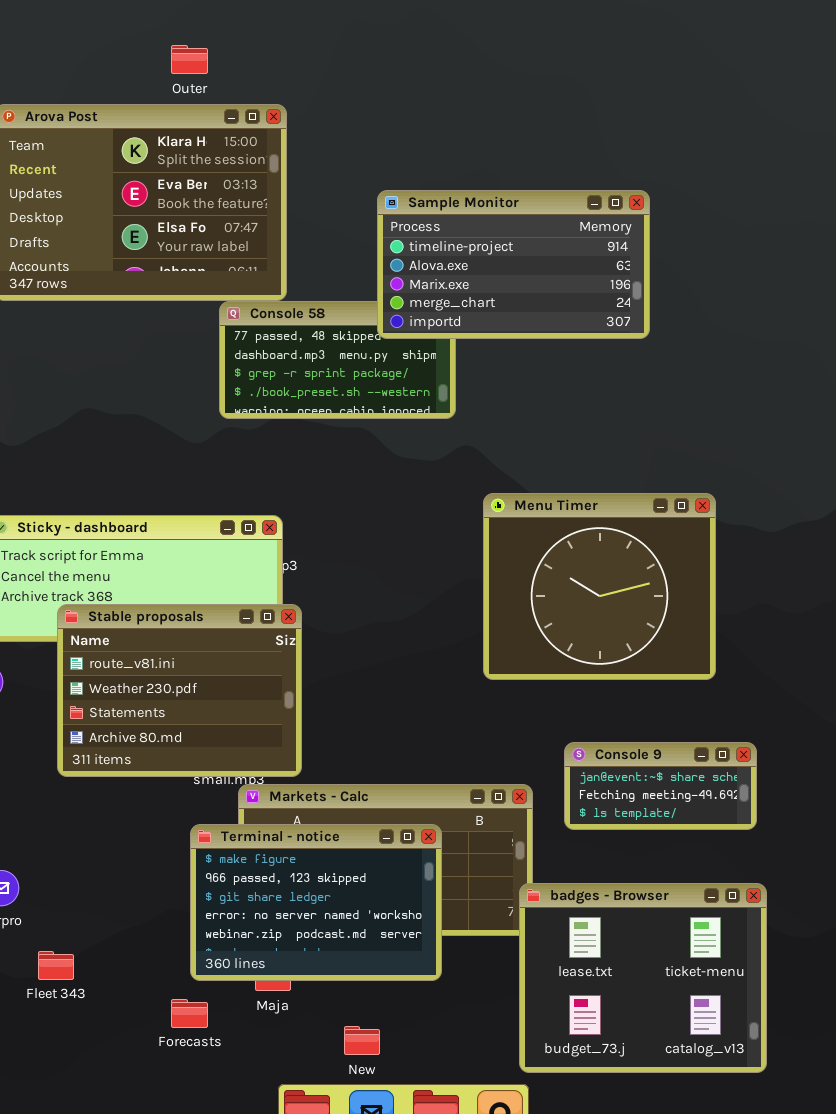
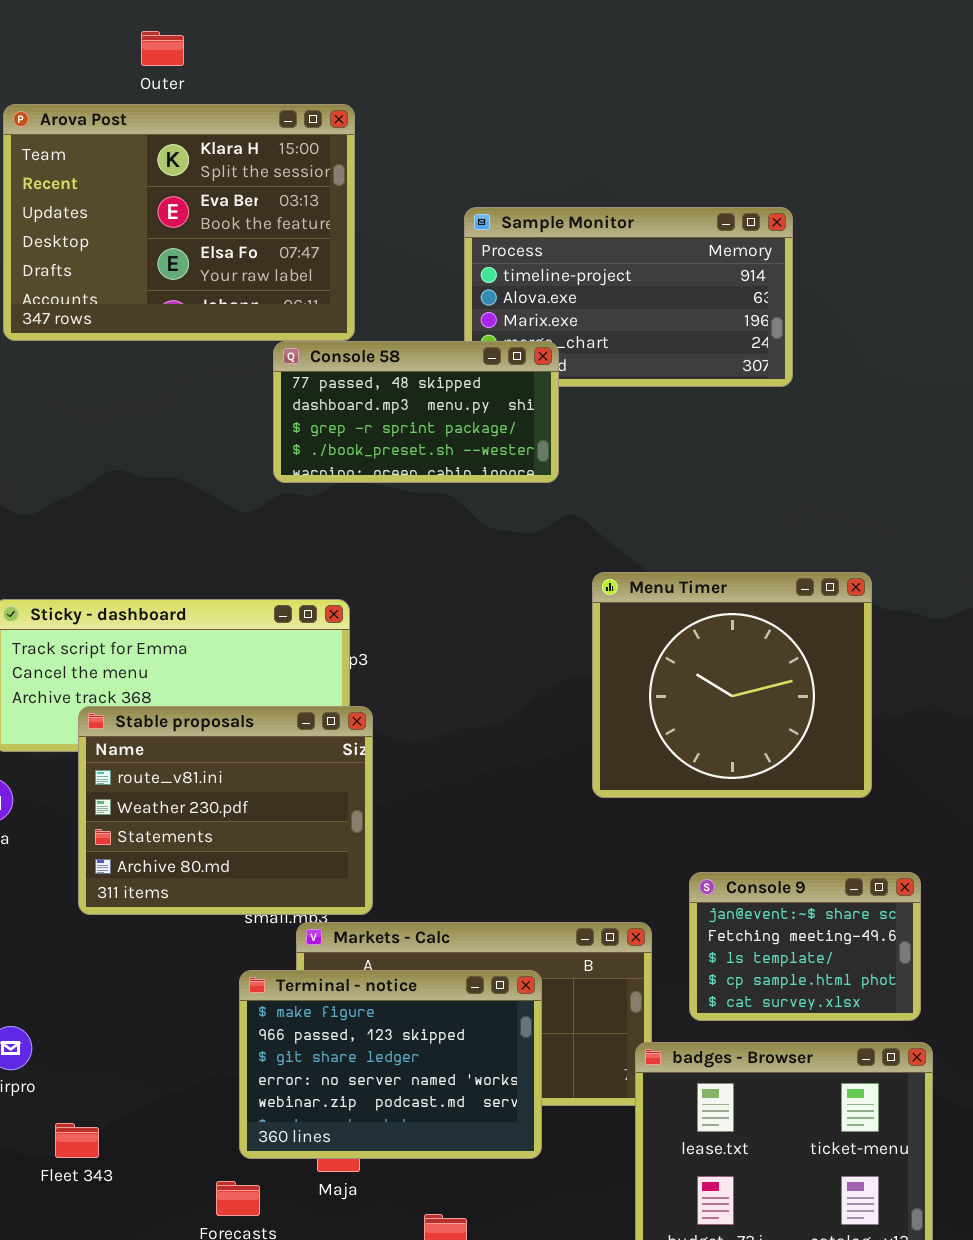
Outer: [171,45,208,74] -> [141,31,184,66], moved
Console 58: [219,301,456,419] -> [273,341,559,483], raised
Console 9: [564,742,757,830] -> [689,872,921,1021], resized

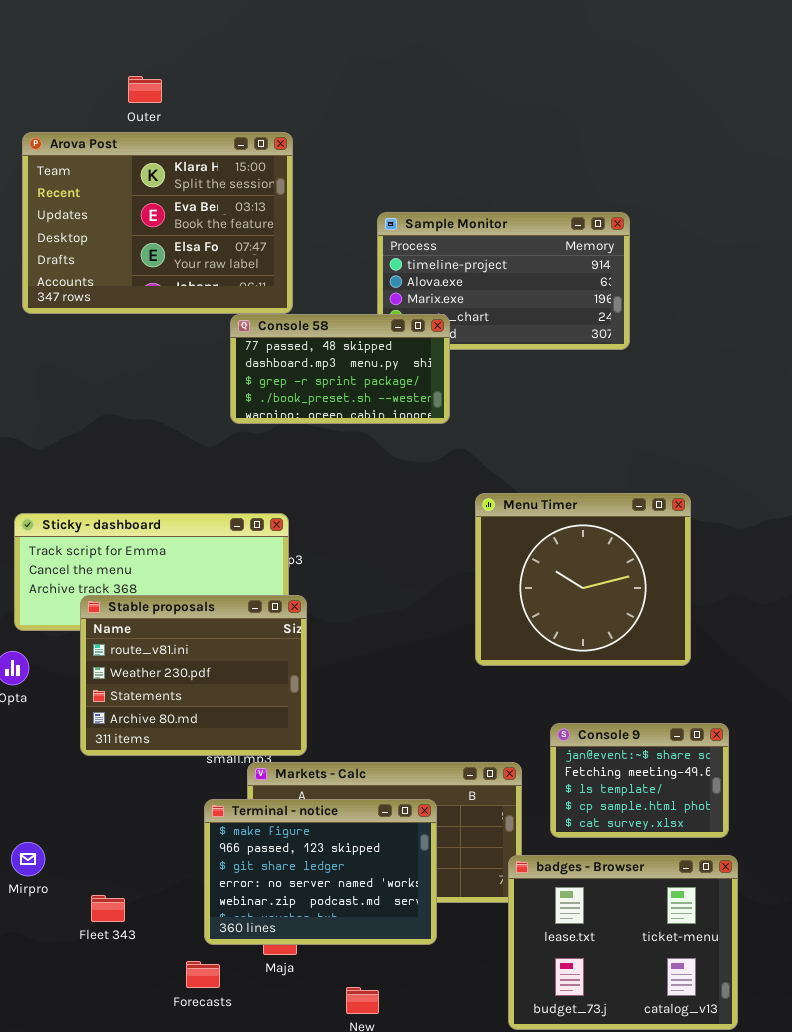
Fleet 343: [55,1123,99,1158] -> [91,895,125,922], moved

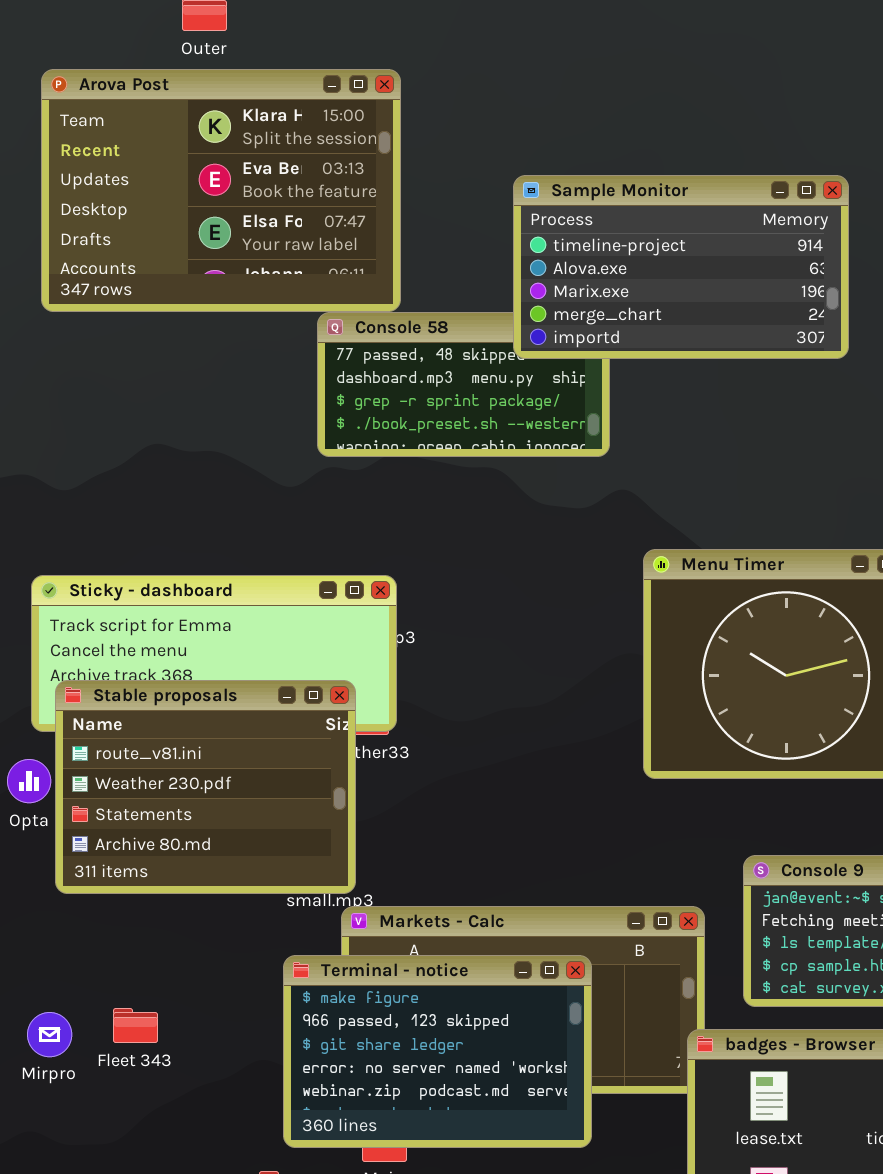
Sample Monitor: [377,212,630,350] -> [513,175,849,359], raised
Stable proposals: [80,595,307,756] -> [55,680,356,894], moved
Fleet 343: [91,895,125,922] -> [113,1008,158,1043], moved

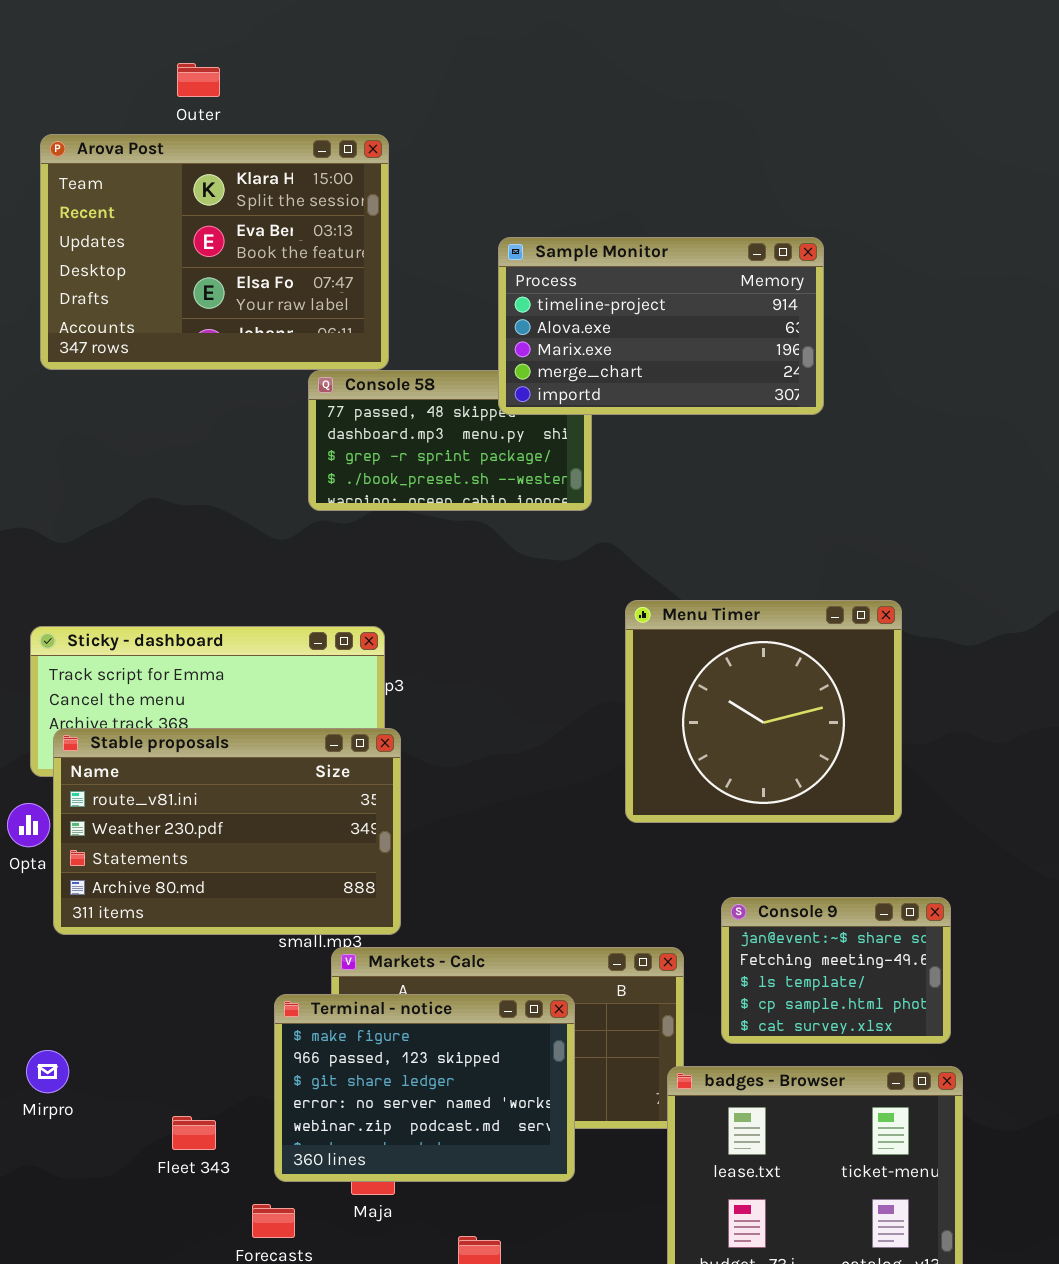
Stable proposals: [55,680,356,894] -> [53,728,401,935], resized
Fleet 343: [113,1008,158,1043] -> [172,1116,216,1150], moved

